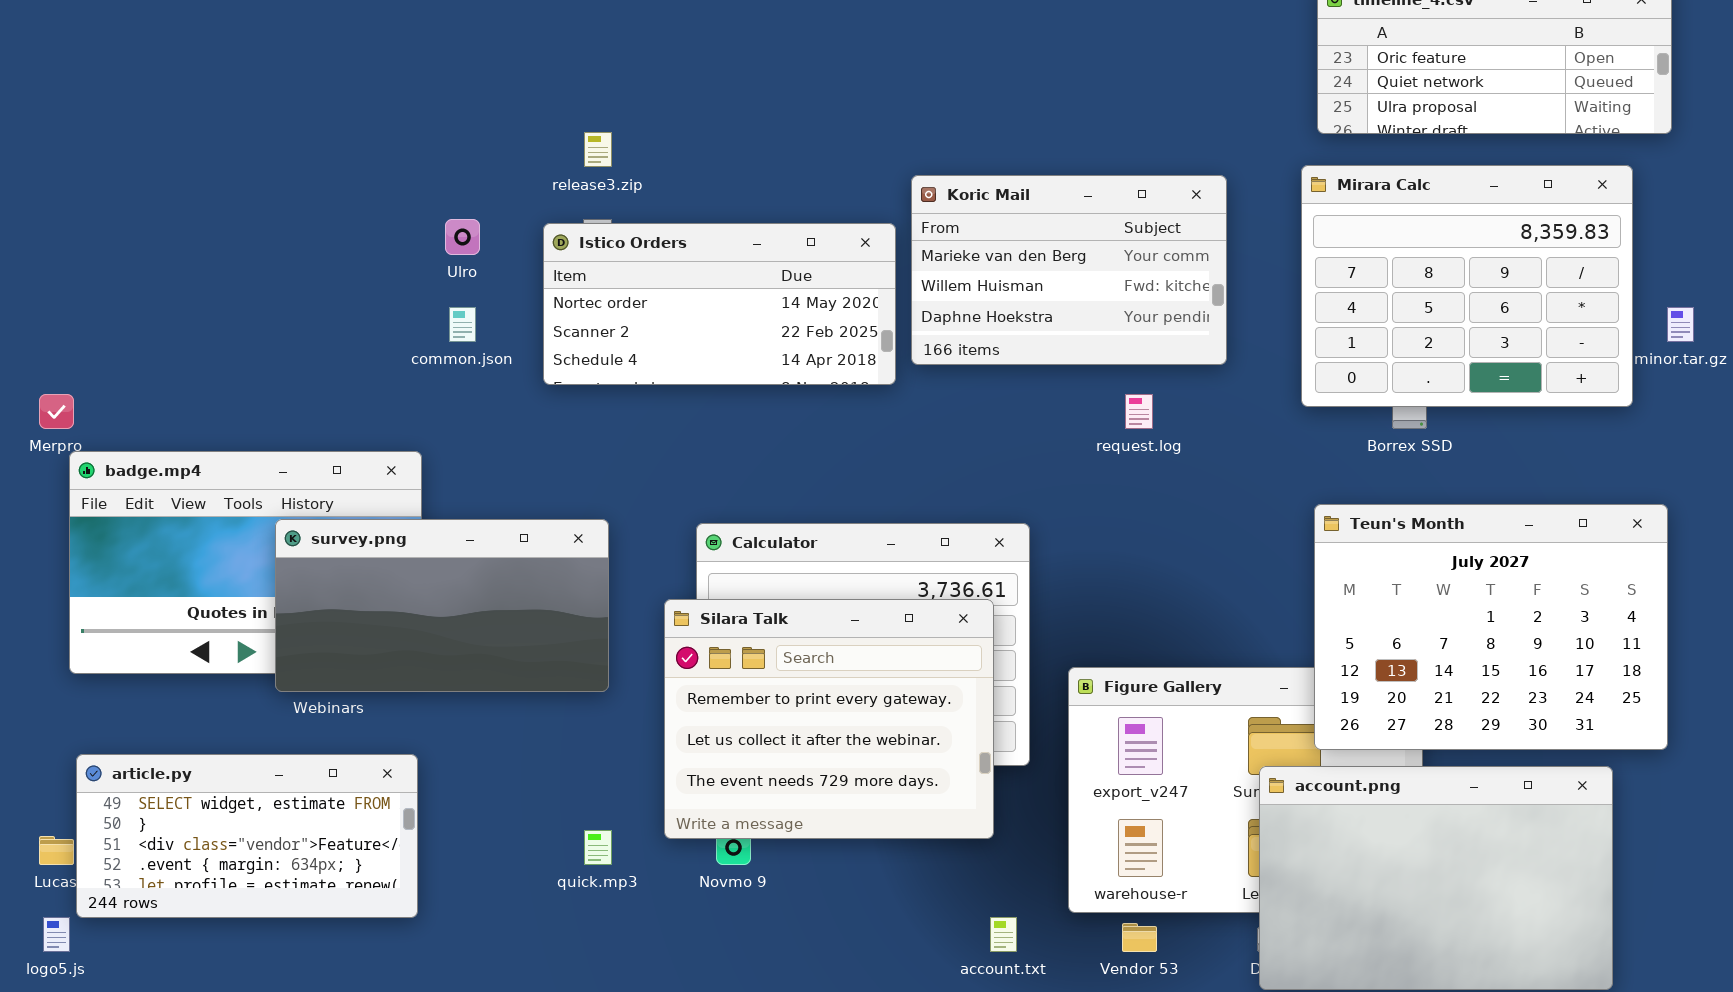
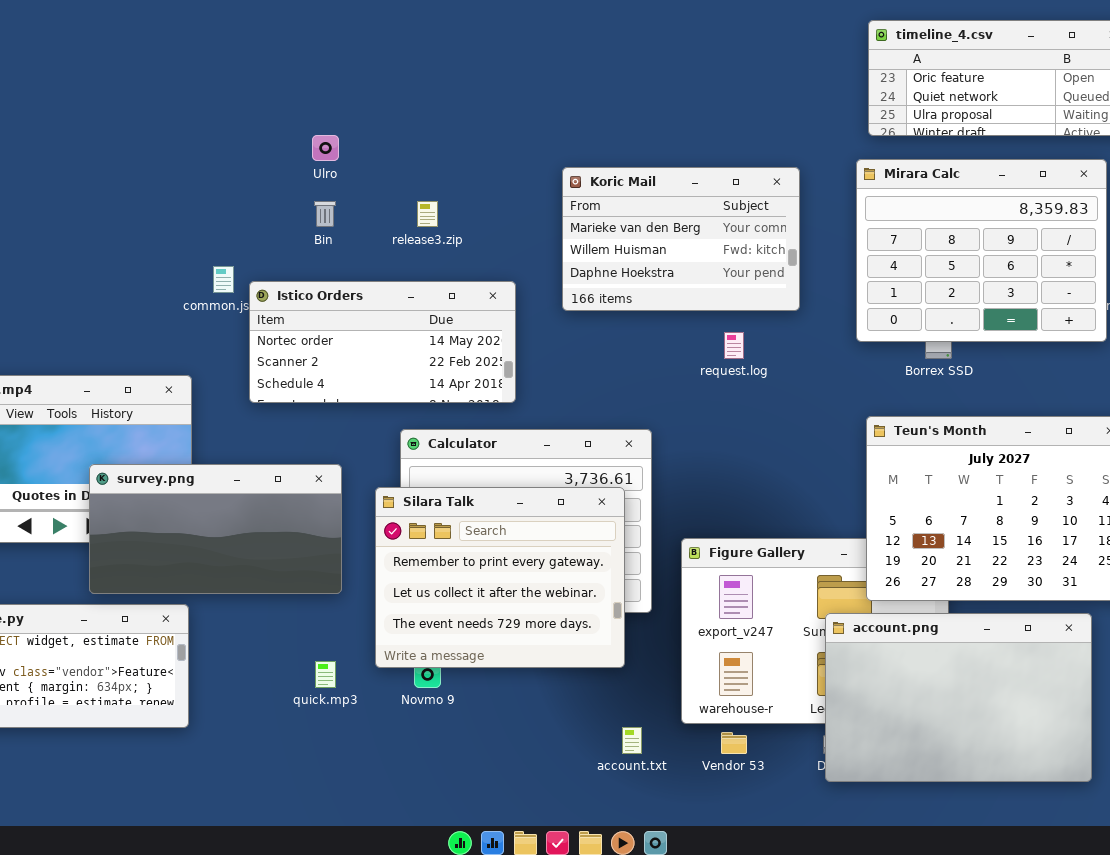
release3.zip: [584,132,612,167] -> [417,201,438,227], moved
Ulro: [445,219,480,255] -> [312,135,339,161], moved
Istico Orders: [543,223,896,385] -> [249,281,516,403], moved
survey.png: [275,519,609,692] -> [89,464,342,594], moved

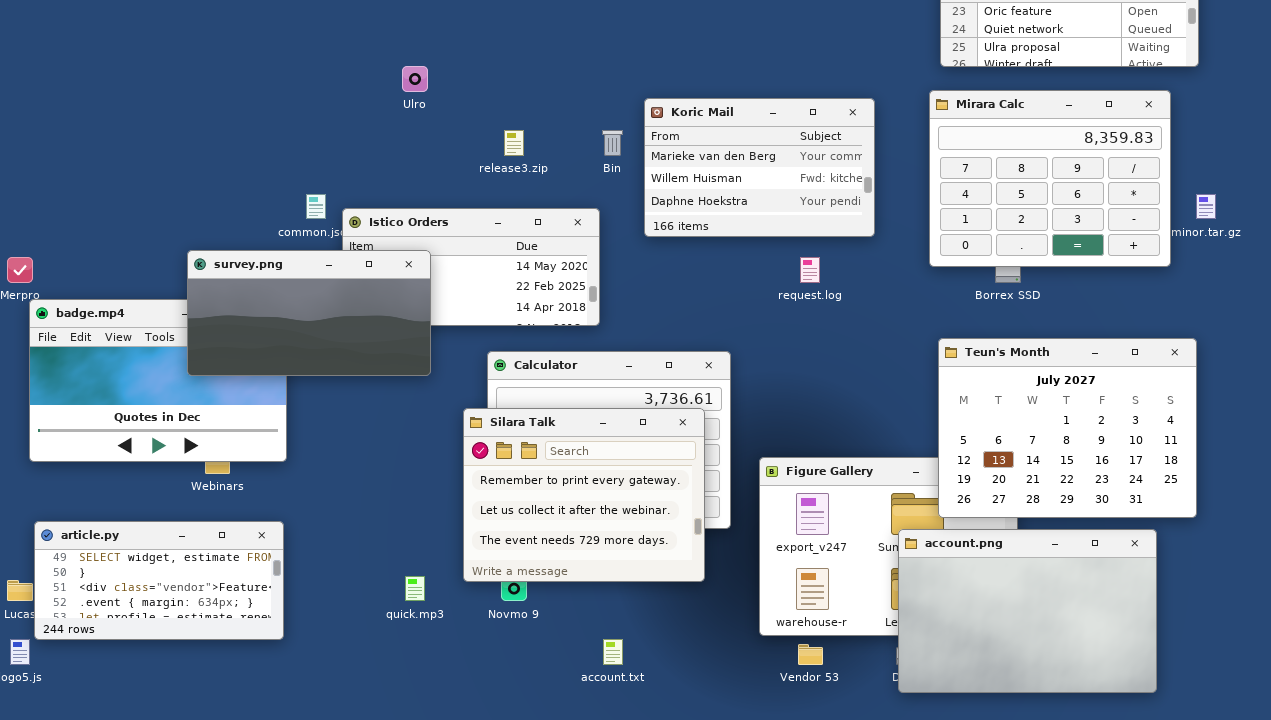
Bin: [314,201,336,227] -> [602,130,623,156], moved
survey.png: [89,464,342,594] -> [187,250,431,376], moved
account.txt: [622,727,642,754] -> [603,639,623,665], moved

